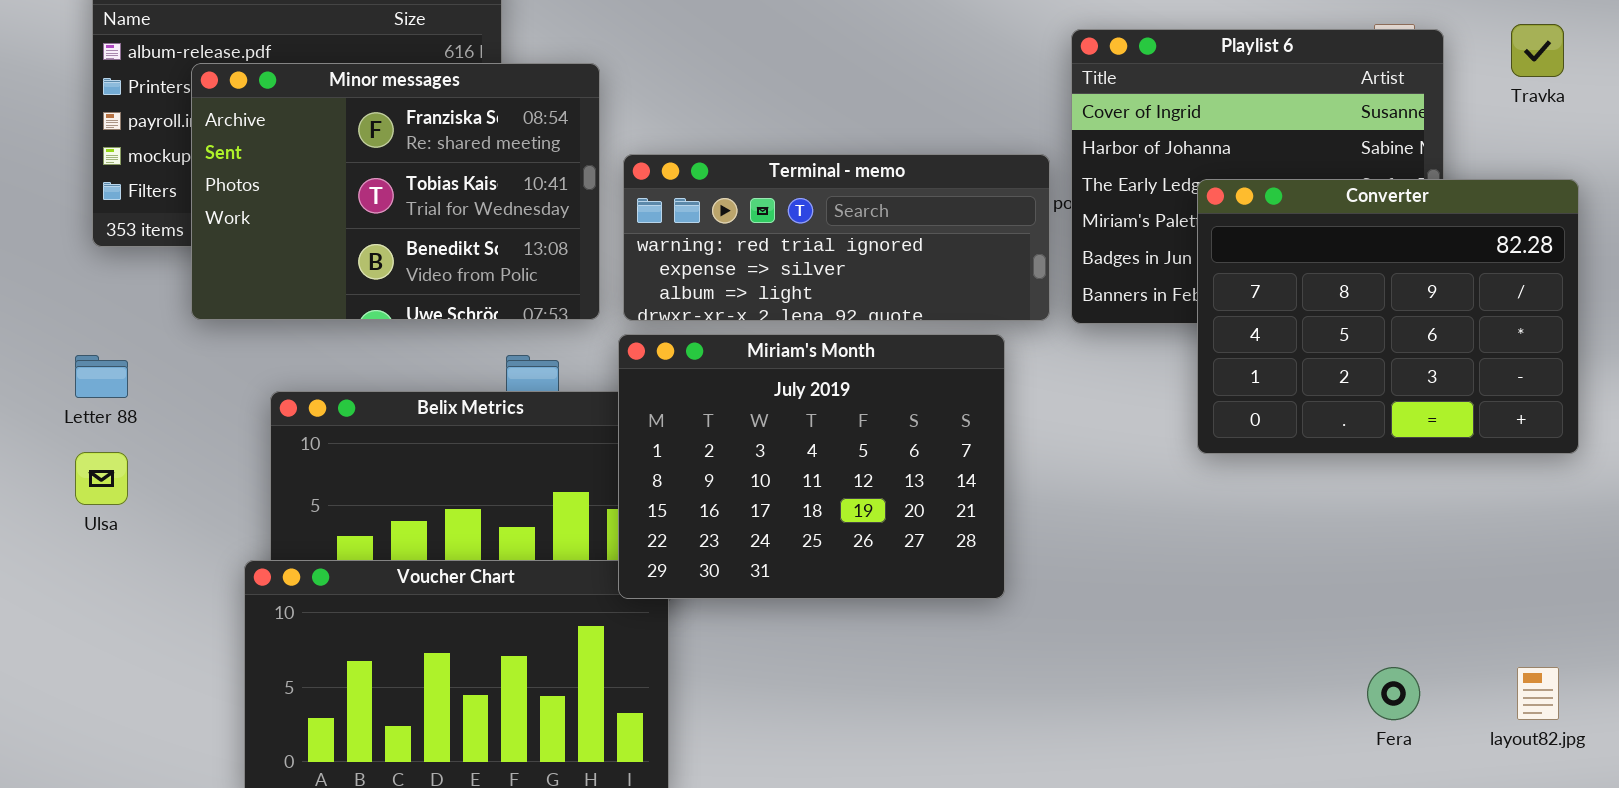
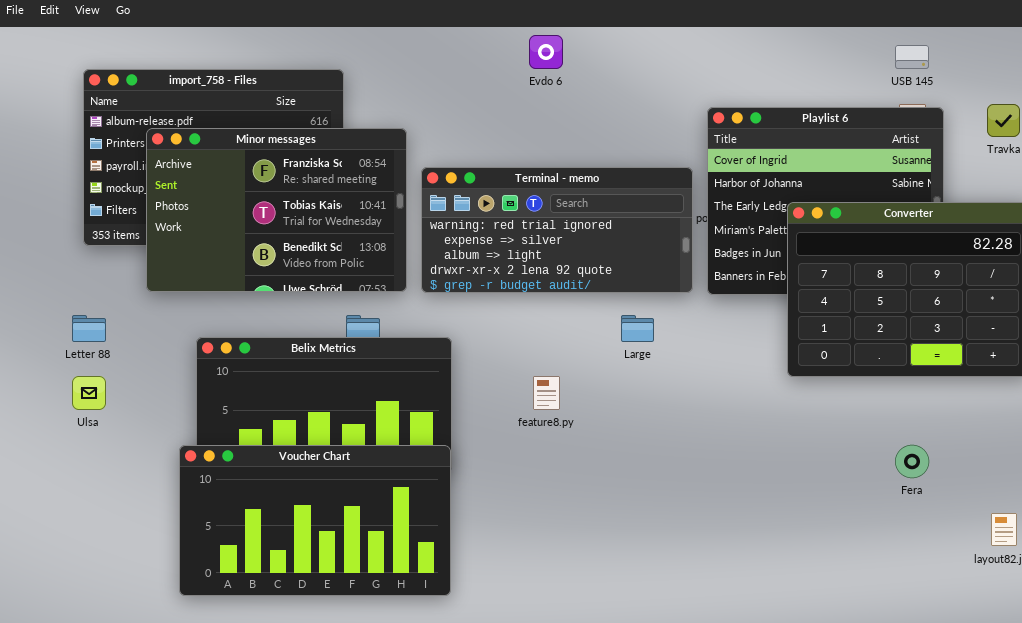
Terminal - memo: [623,154,1050,321] -> [421,167,693,293], resized
Miriam's Month: [618,334,1005,599] -> none, closed
Fera: [1367,667,1420,720] -> [895,445,929,478], moved

